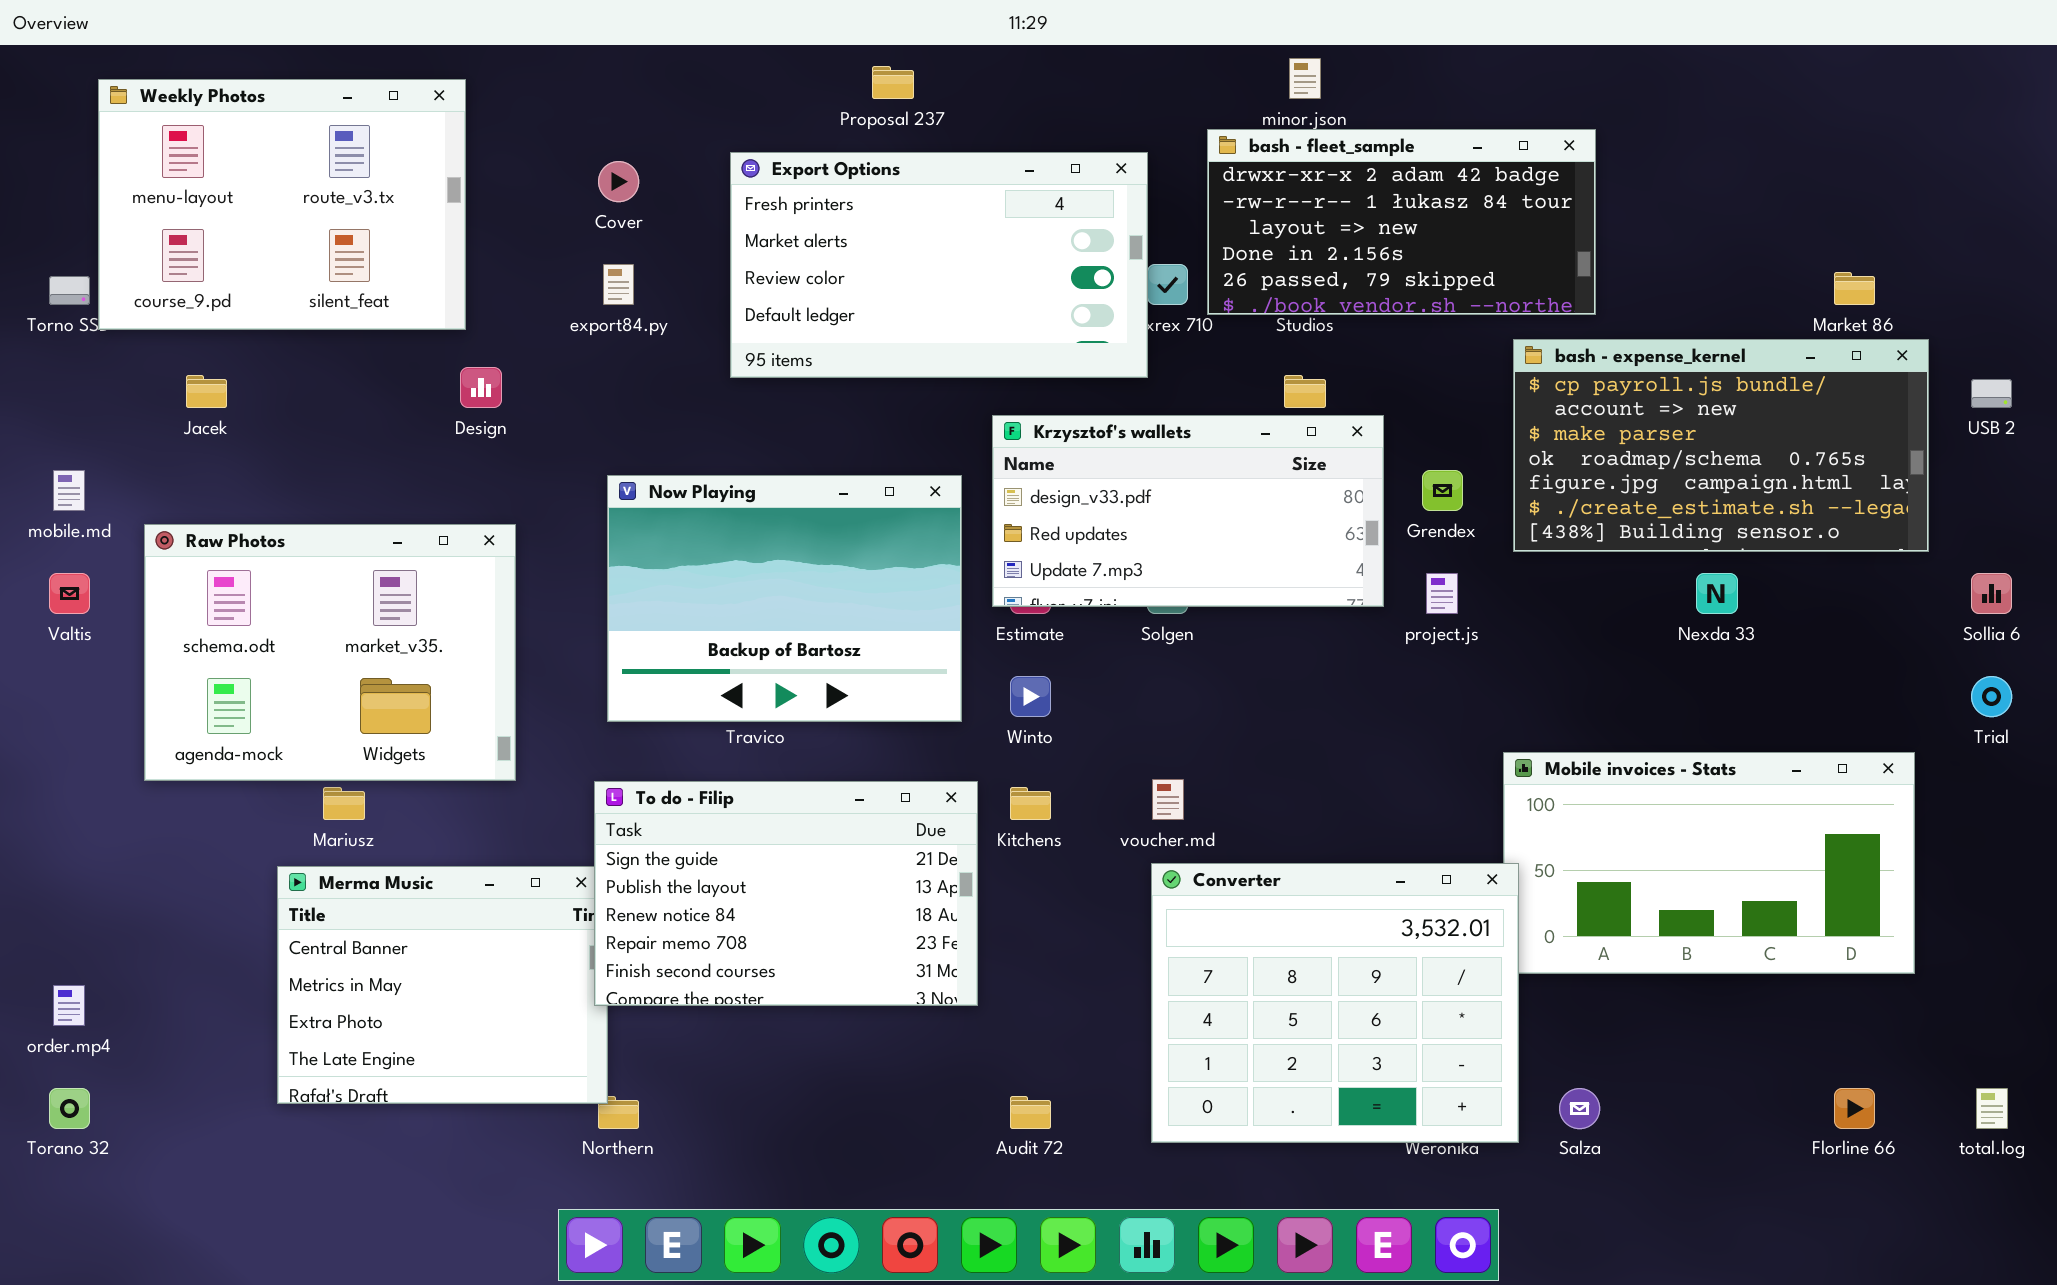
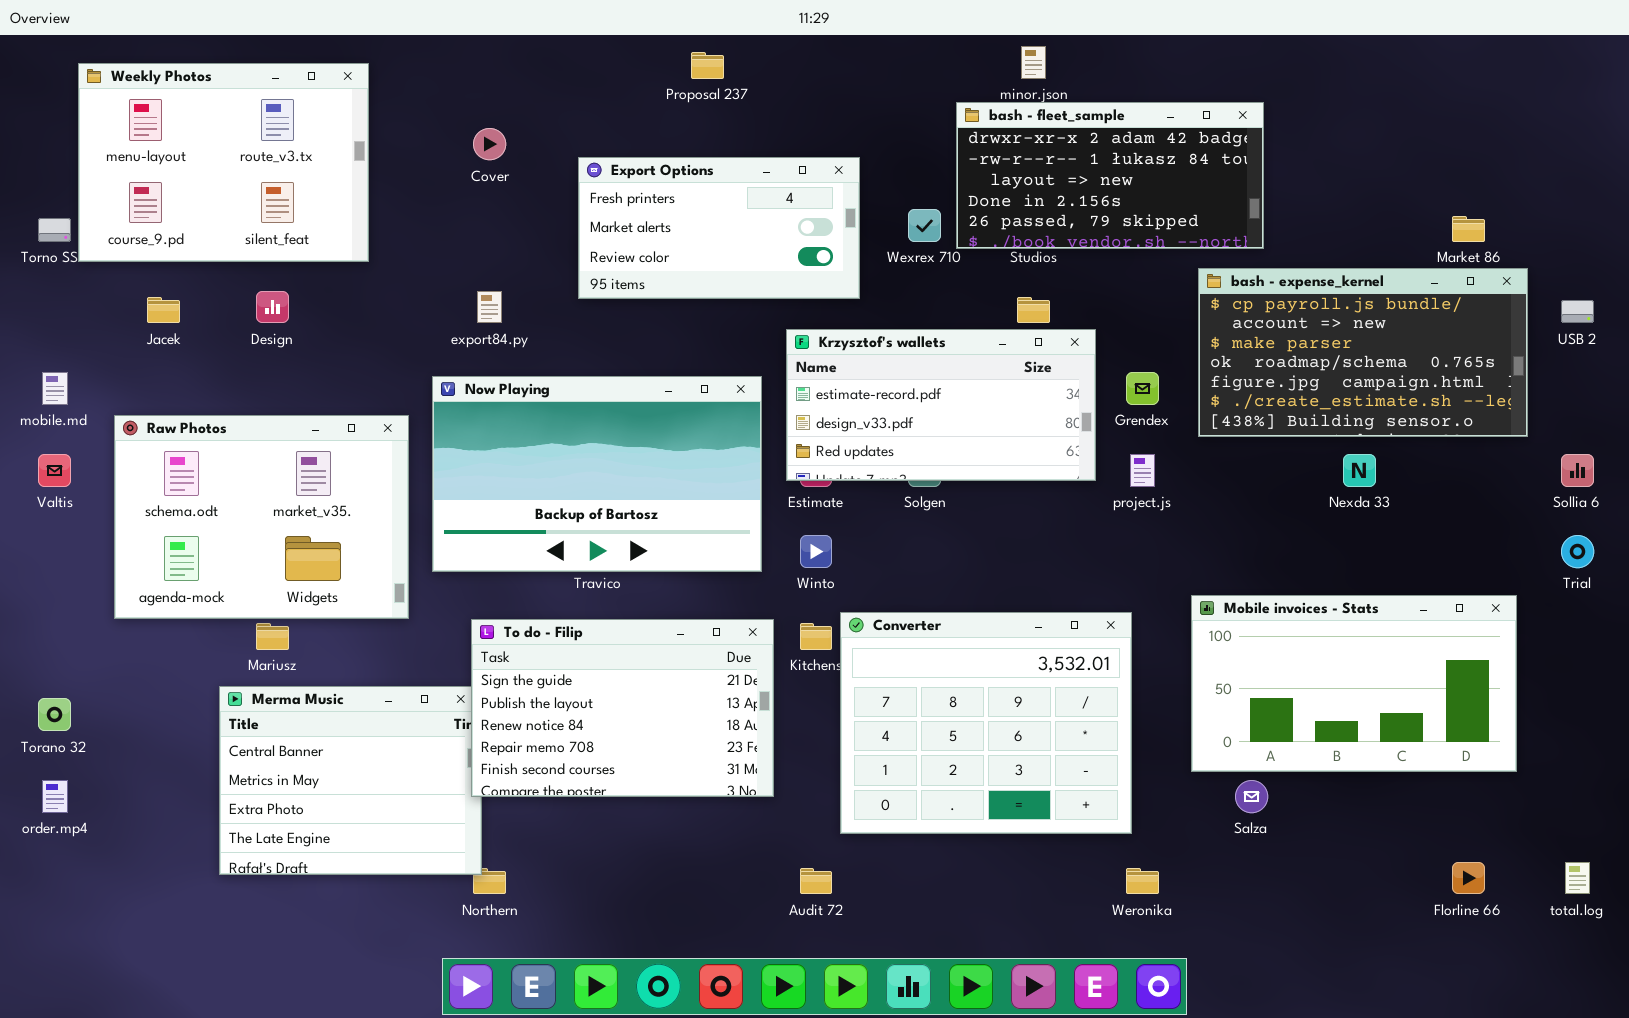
Export Options: [730,152,1148,378] -> [578,157,860,299], resized
export84.py: [603,264,634,305] -> [477,291,502,323], moved
Design: [460,367,502,408] -> [256,291,289,323], moved
Krzysztof's wallets: [992,415,1384,607] -> [786,329,1096,481], scrolled up 1 row
Now Playing: [607,475,962,722] -> [432,376,762,572], resized
Converter: [1151,863,1519,1143] -> [840,612,1132,834], moved
Torano 32: [49,1088,90,1129] -> [38,698,71,731], moved
Salza: [1559,1088,1600,1129] -> [1235,780,1268,813], moved

